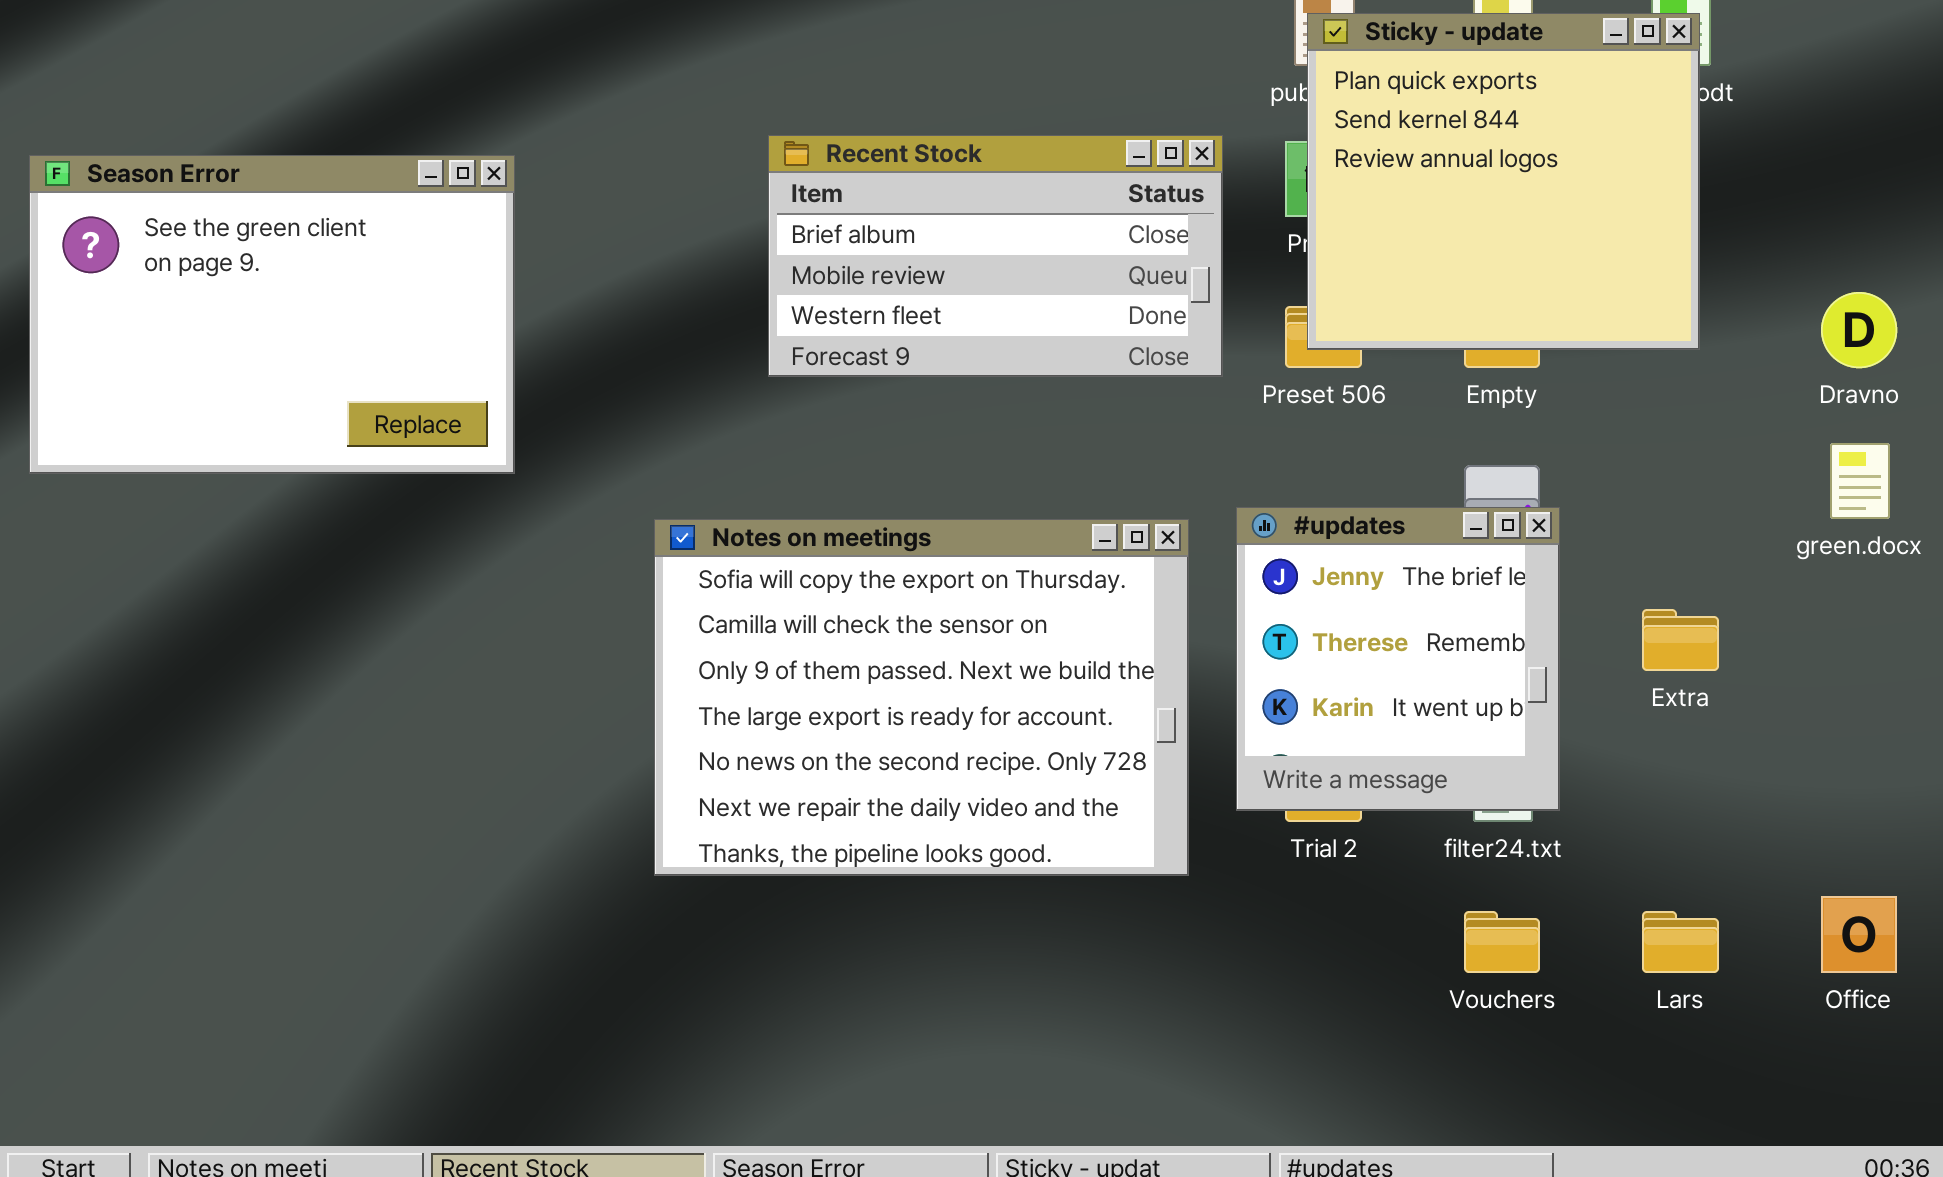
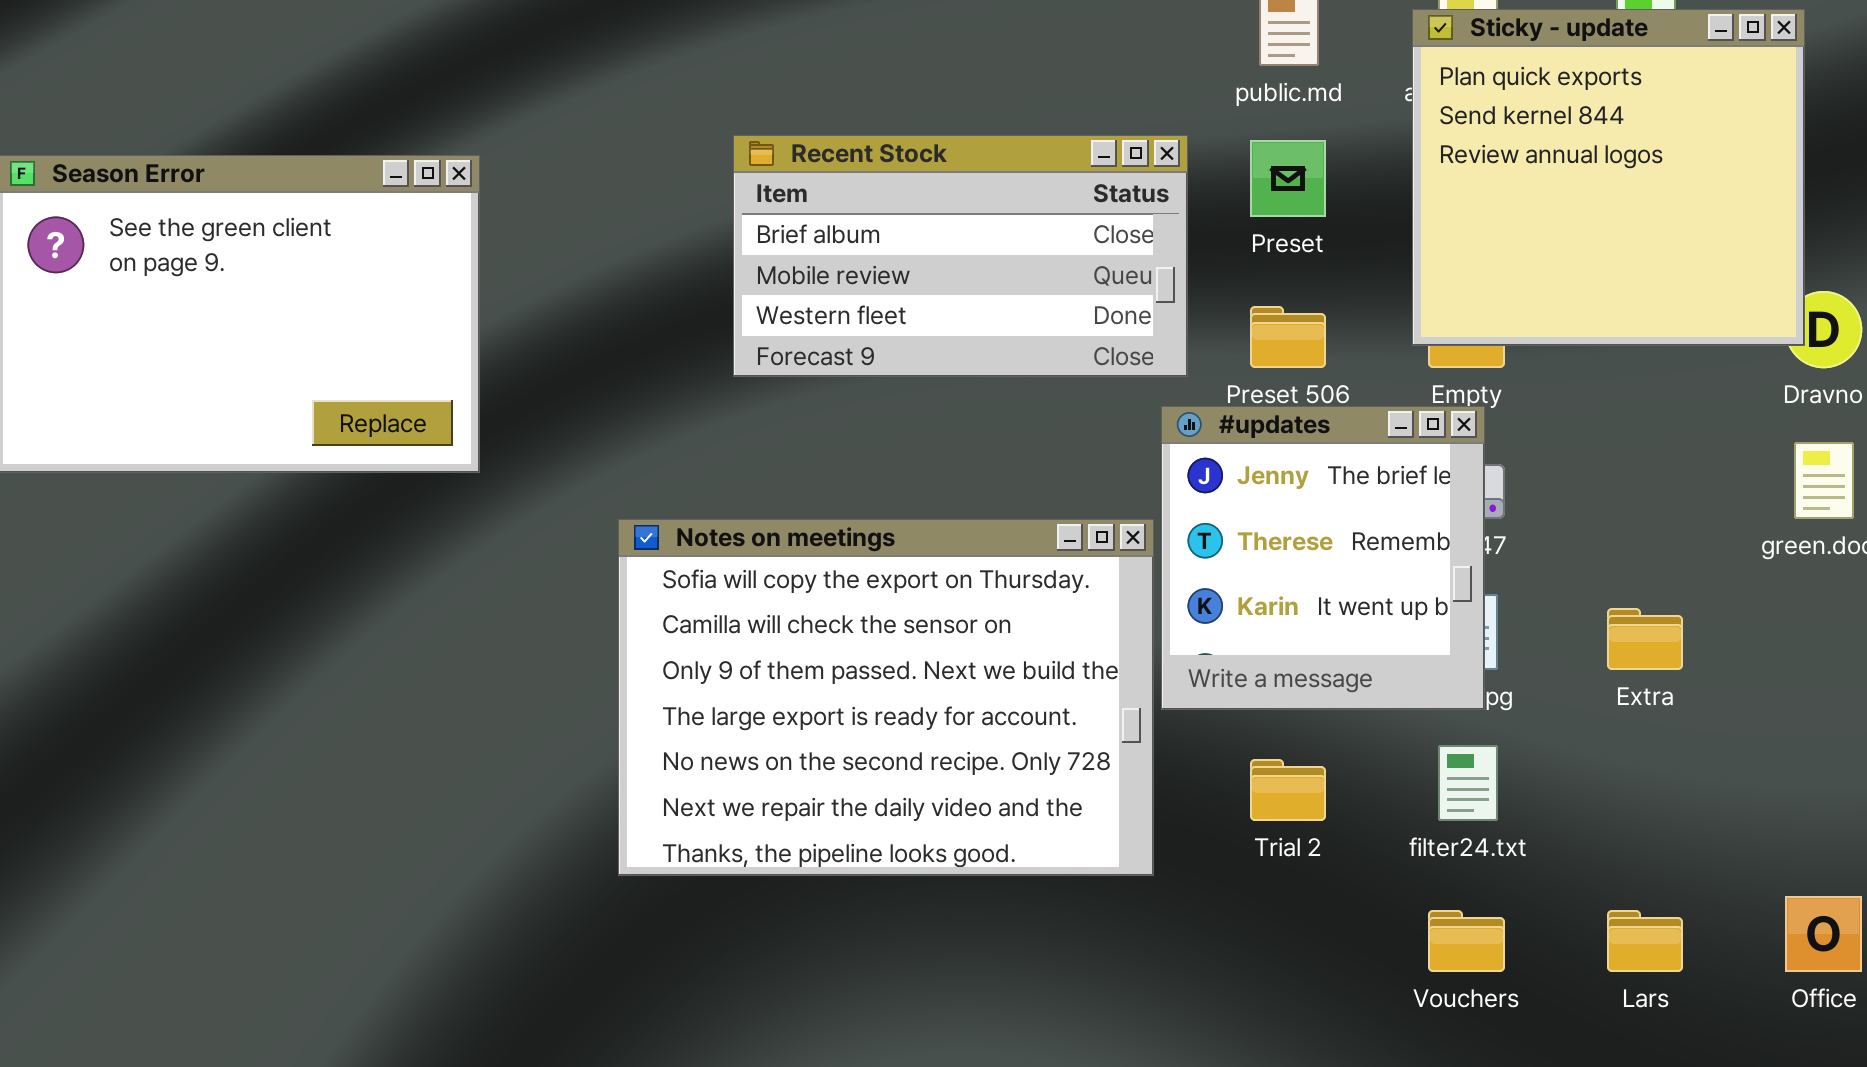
Sticky - update: [1307,13,1700,350] -> [1412,9,1805,346], moved
#updates: [1236,507,1560,811] -> [1161,406,1485,710], moved

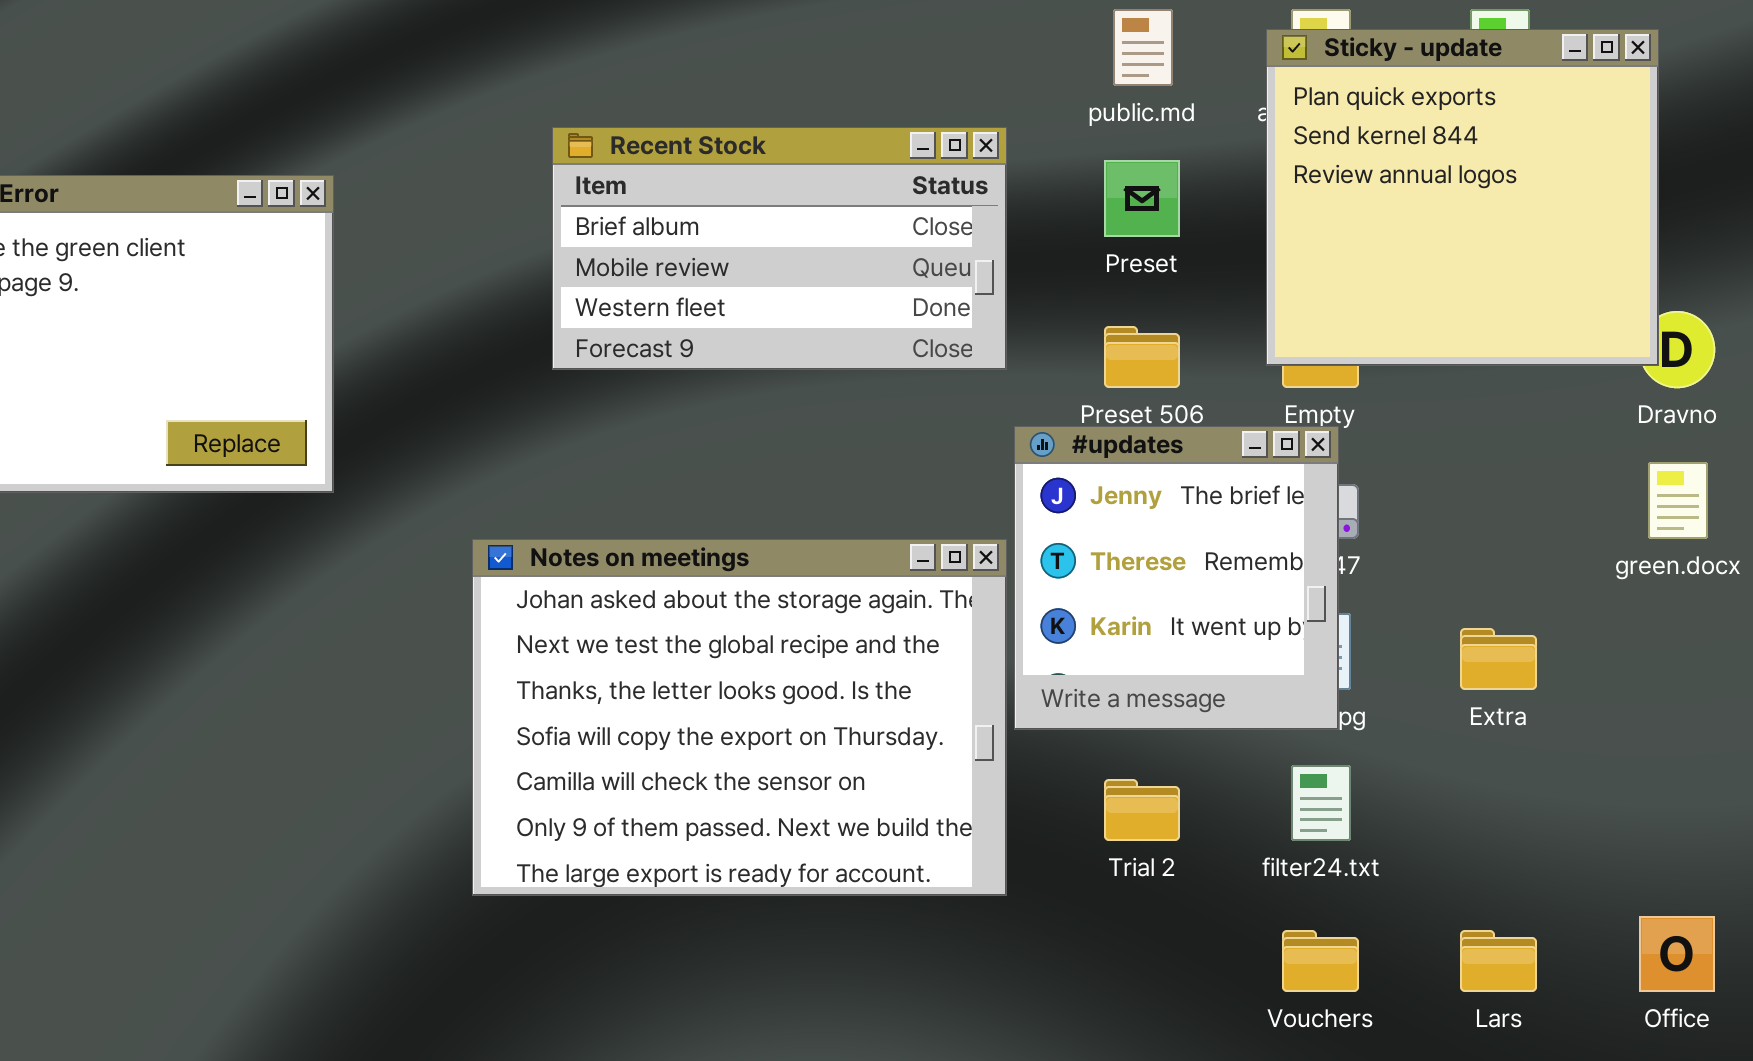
Recent Stock: [733,135,1188,377] -> [552,127,1007,370], moved
Notes on meetings: [618,519,1154,876] -> [472,539,1007,896], scrolled up 3 rows

